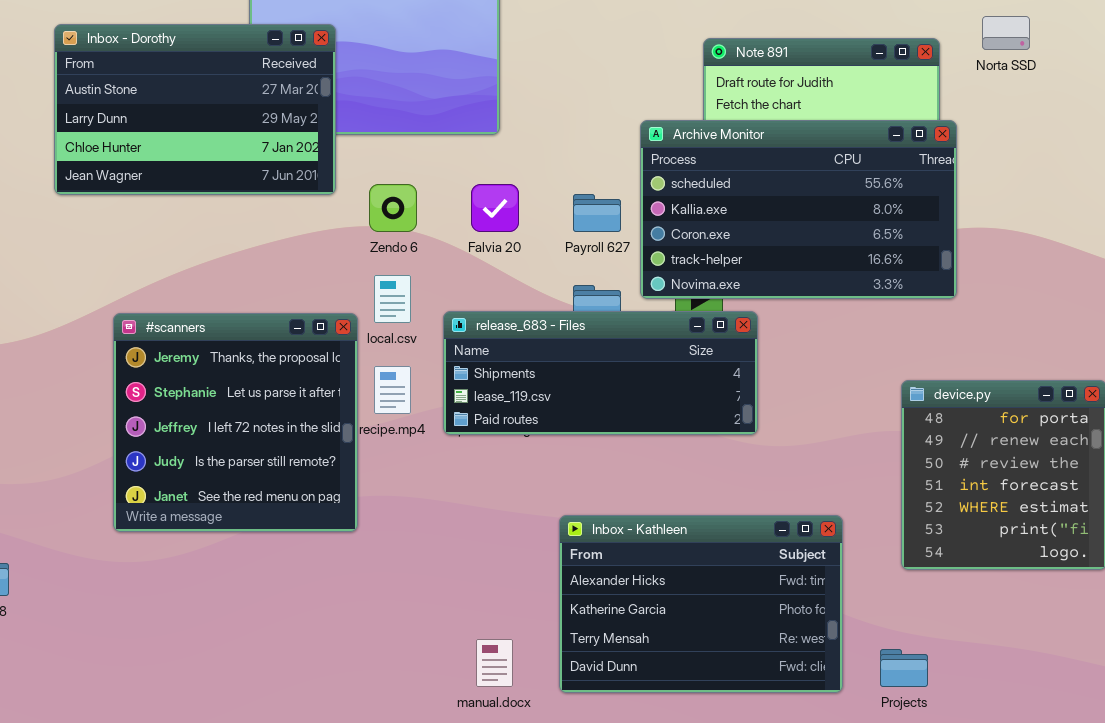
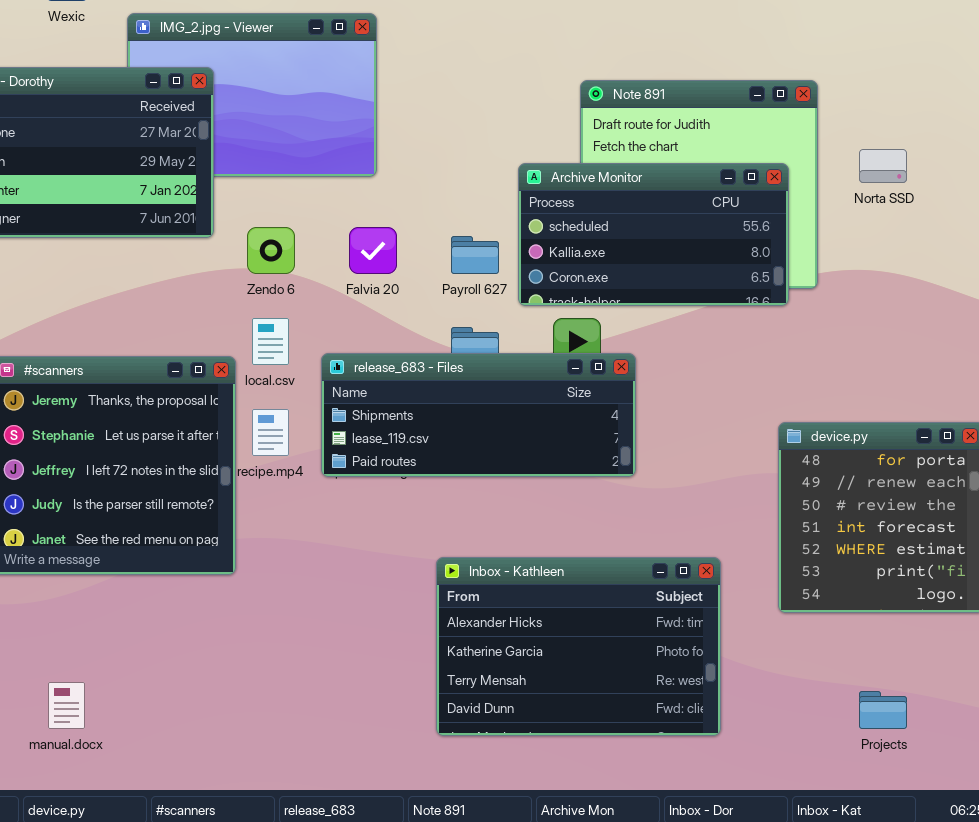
Norta SSD: [982,16,1030,50] -> [859,149,907,183], moved
Archive Monitor: [640,120,957,299] -> [518,163,789,306], resized
manual.docx: [476,639,513,687] -> [48,682,85,729], moved
Projects: [880,649,928,687] -> [859,691,907,729], moved

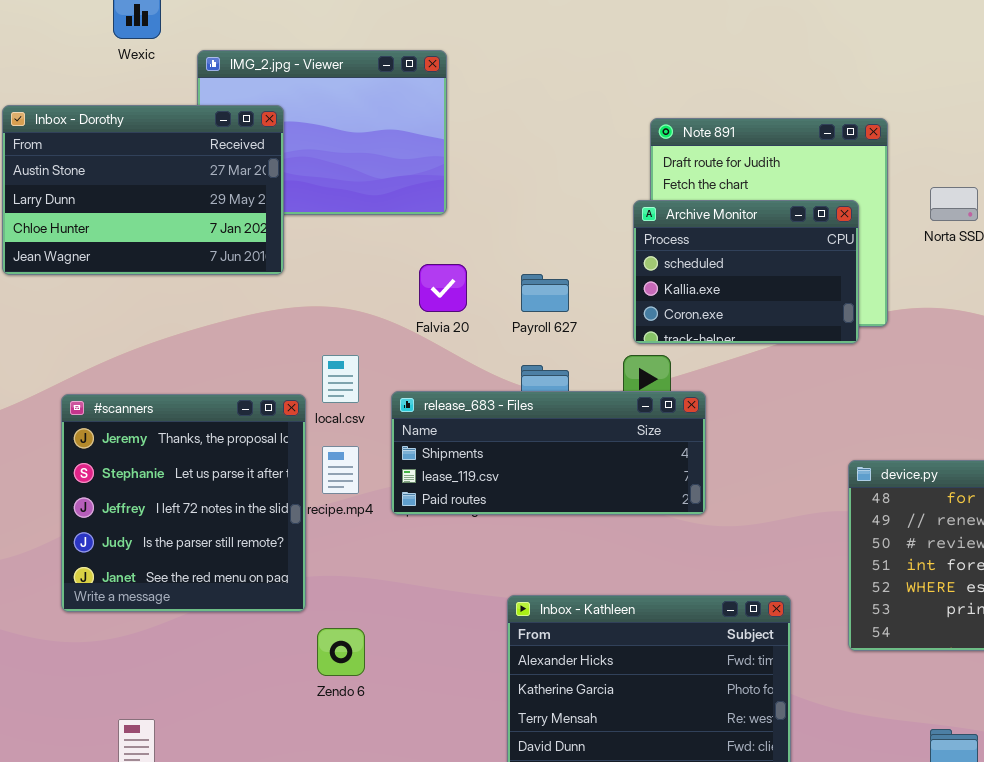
Archive Monitor: [518,163,789,306] -> [633,200,859,344], resized
Zendo 6: [247,227,295,274] -> [317,628,365,676], moved

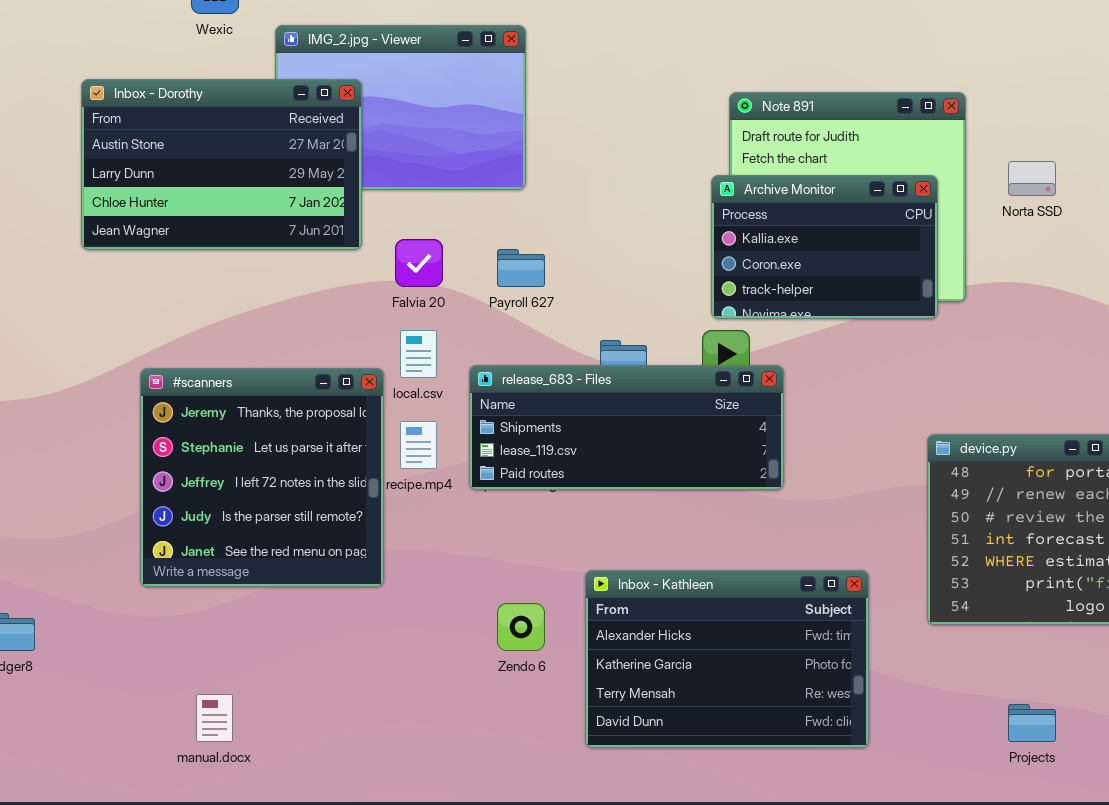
Archive Monitor: [633,200,859,344] -> [711,175,938,319], scrolled down 1 row
Falvia 20: [419,264,467,312] -> [395,239,443,287], moved
Payroll 627: [521,274,569,312] -> [497,249,545,287], moved
Zendo 6: [317,628,365,676] -> [497,603,545,651], moved

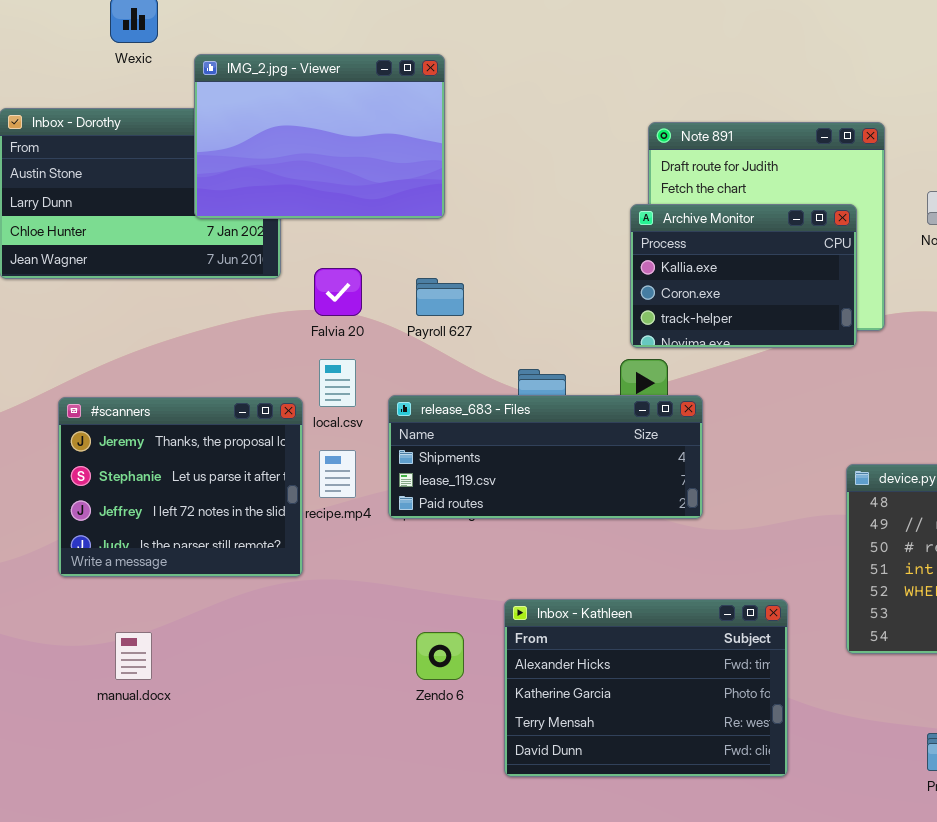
IMG_2.jpg - Viewer: [275,25,526,190] -> [194,54,445,219], raised
#scanners: [140,368,384,587] -> [58,397,303,577], resized
manual.docx: [196,694,233,742] -> [115,632,152,680], moved

